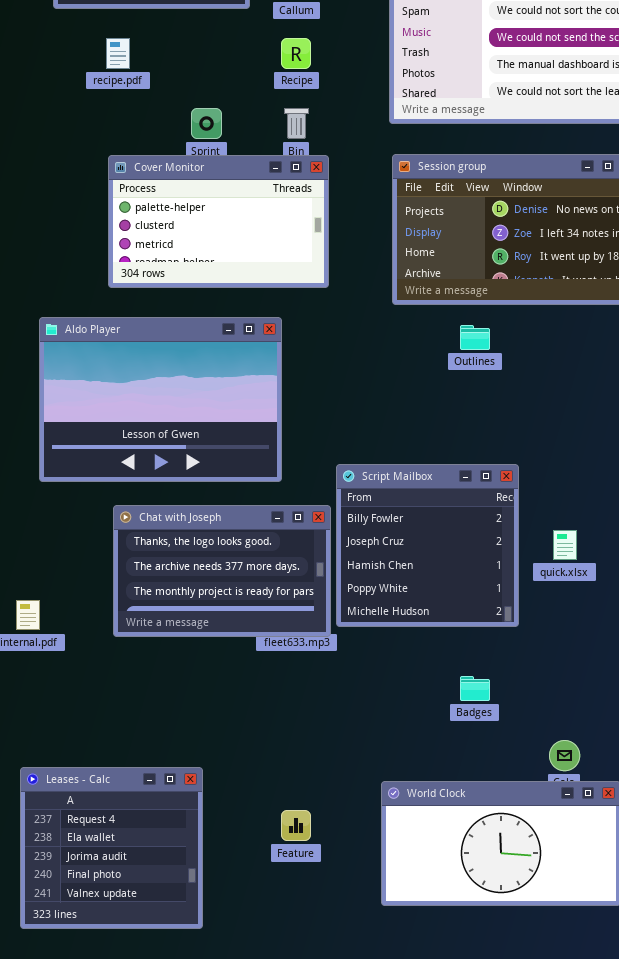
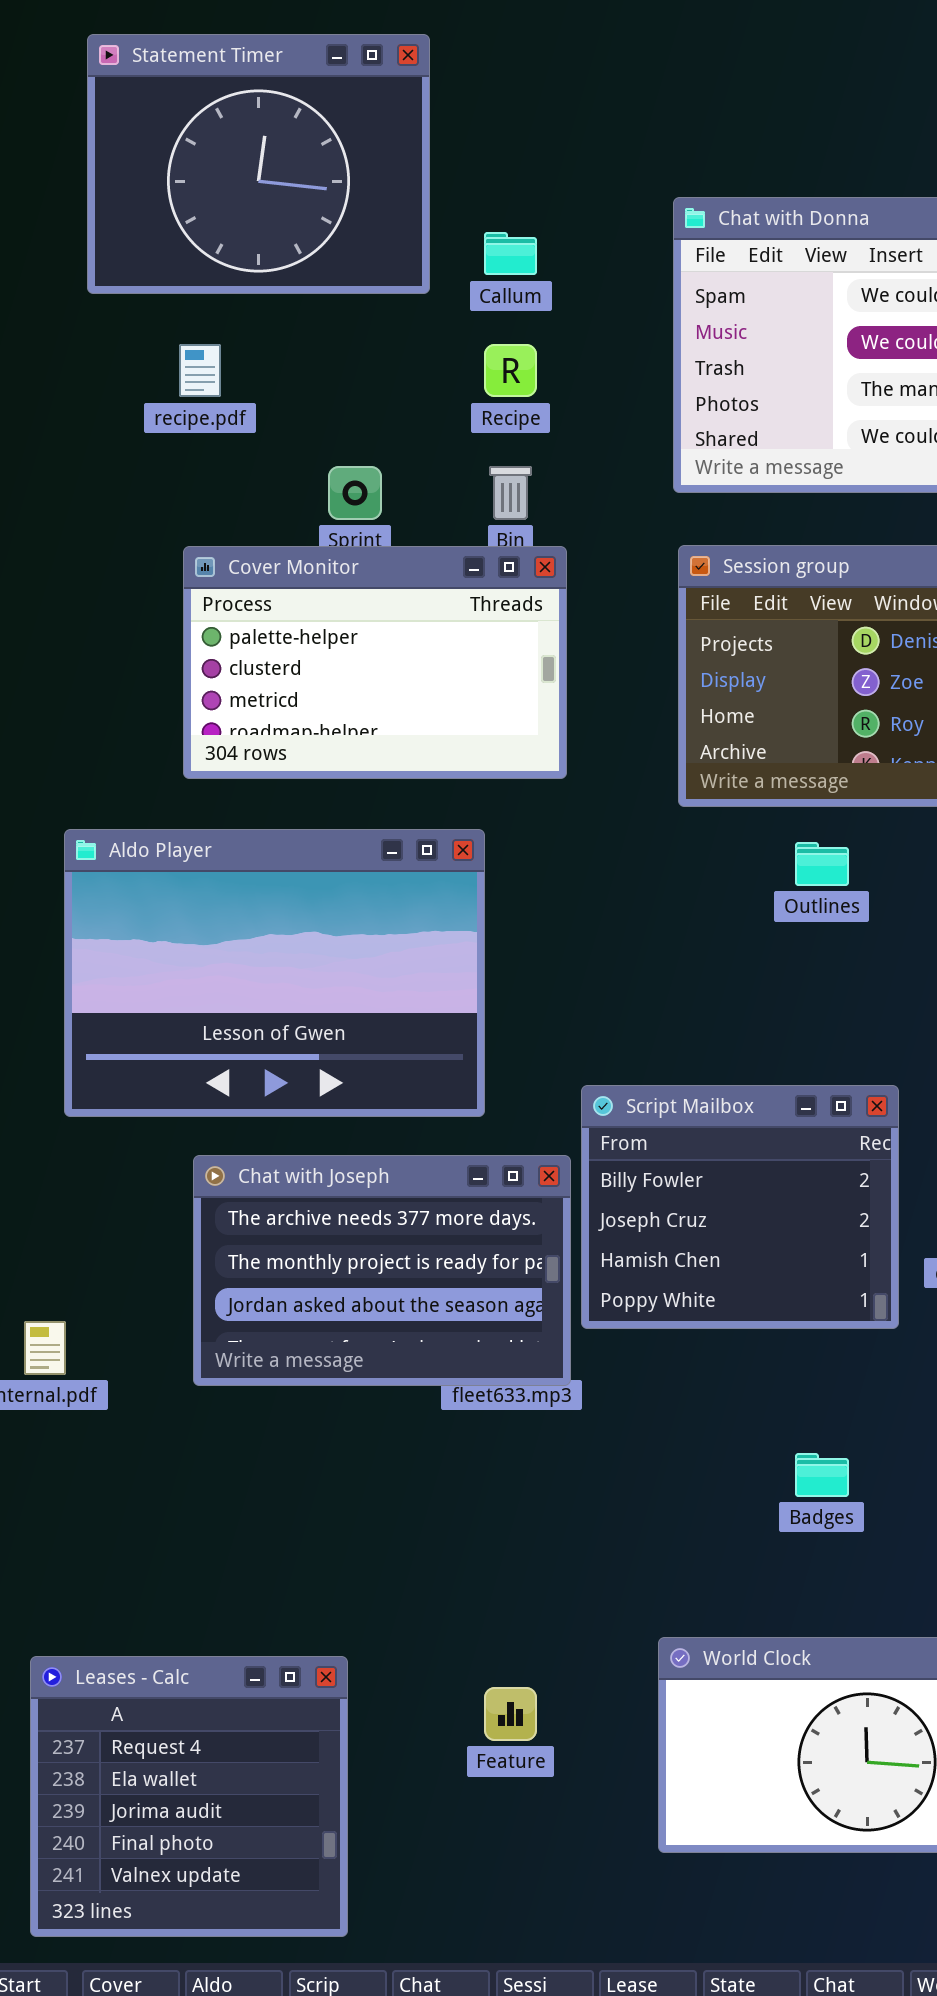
Script Mailbox: [336,464,519,627] -> [581,1085,899,1329], resized
Chat with Joseph: [113,505,331,637] -> [193,1155,571,1386], scrolled down 1 row
Leases - Calc: [20,767,203,929] -> [30,1656,348,1937], moved

